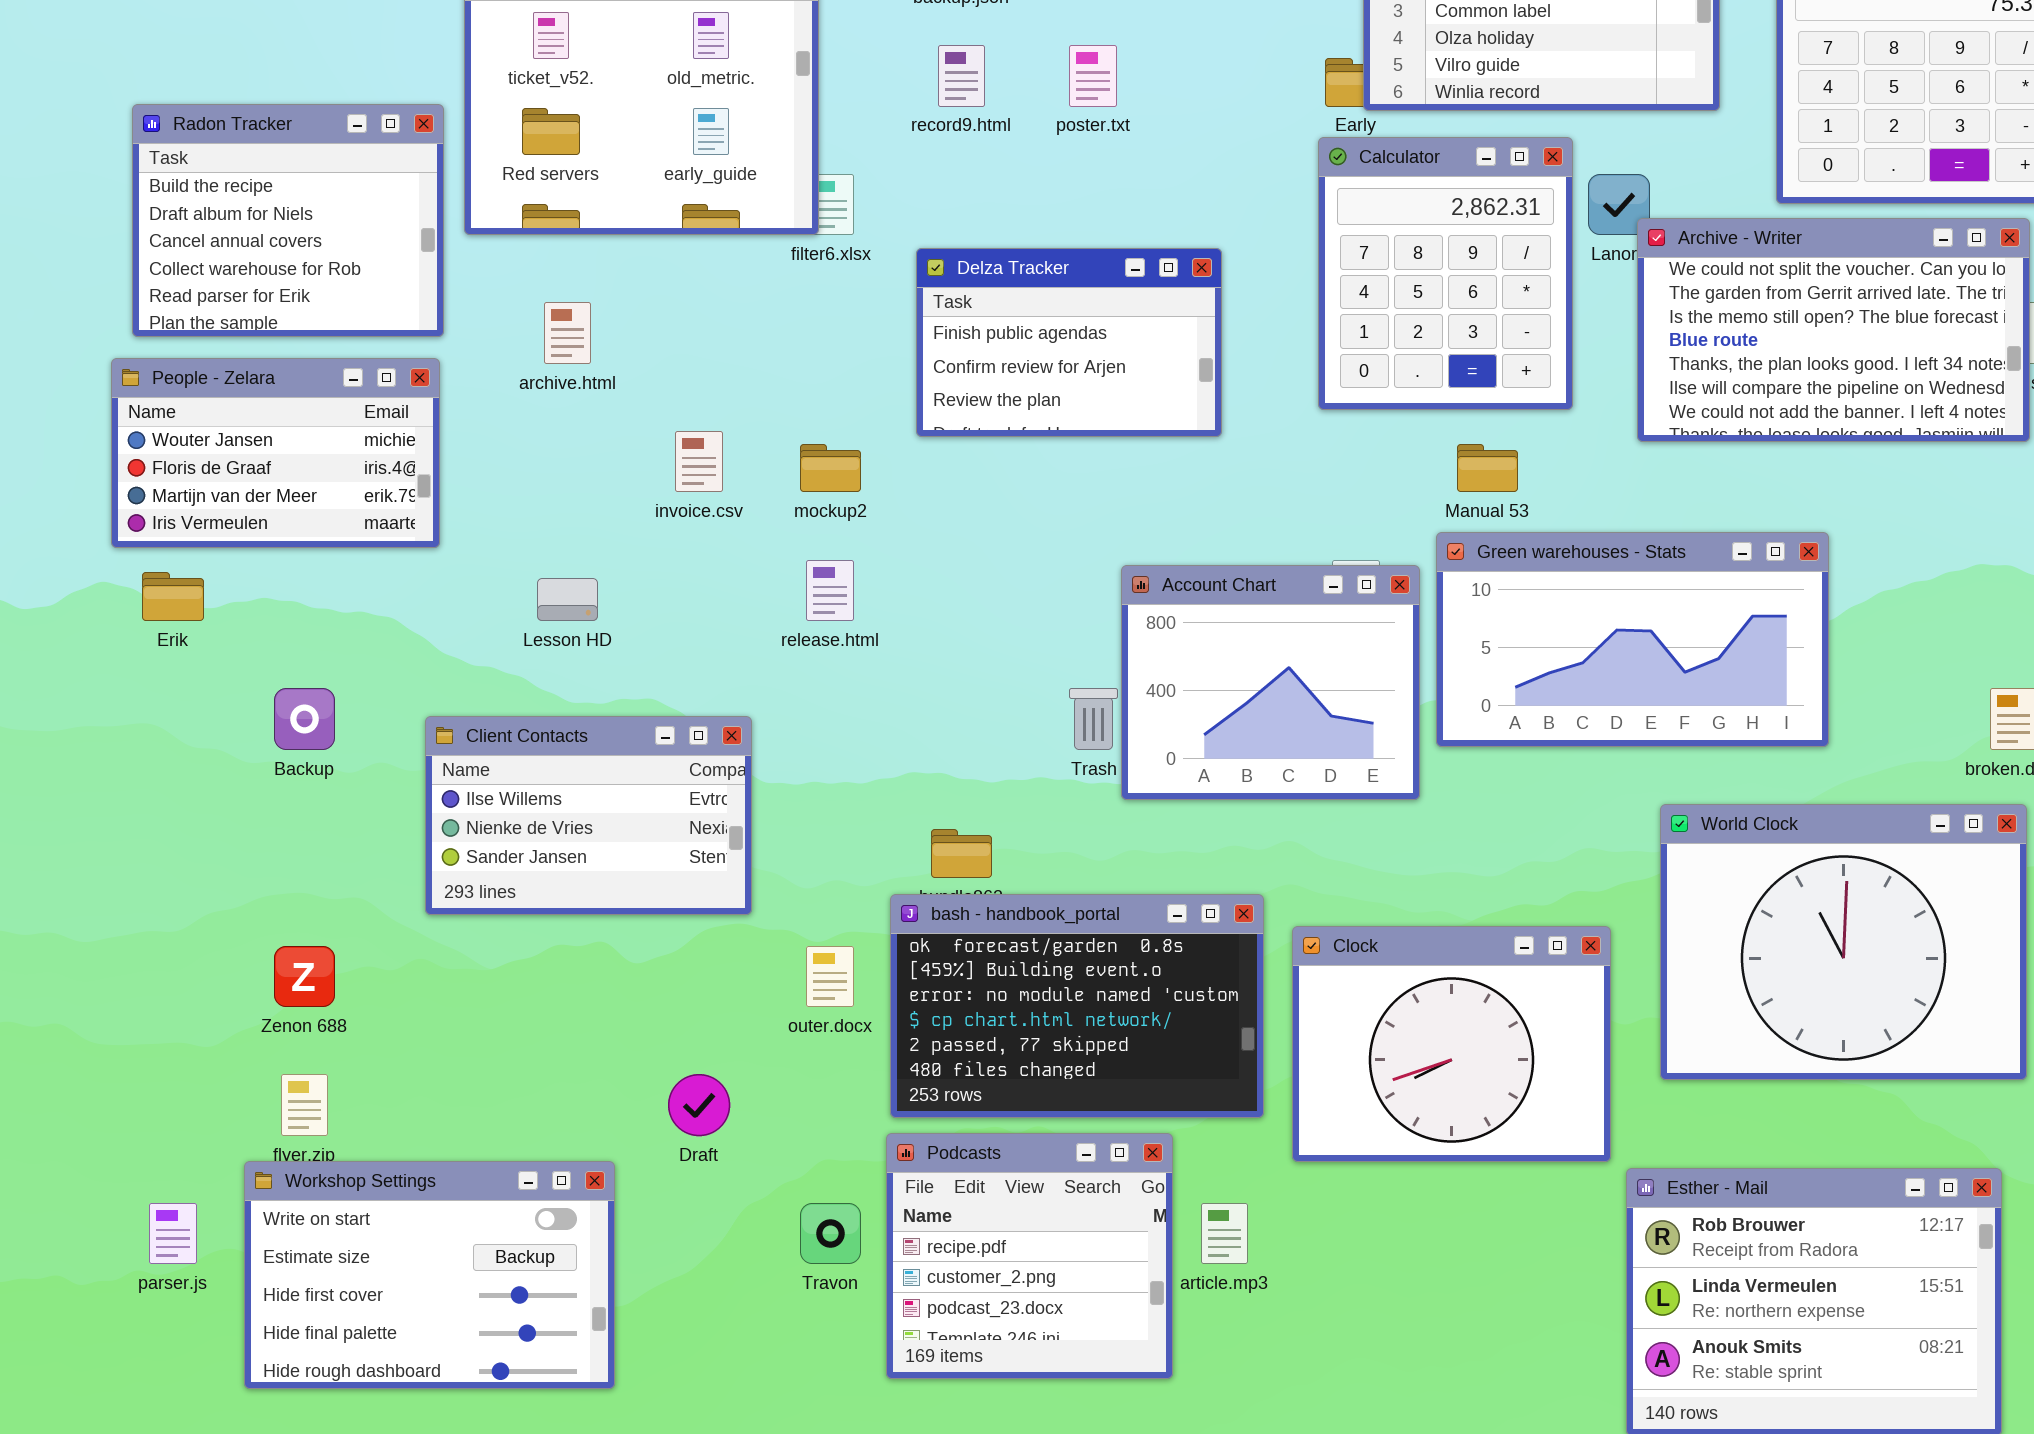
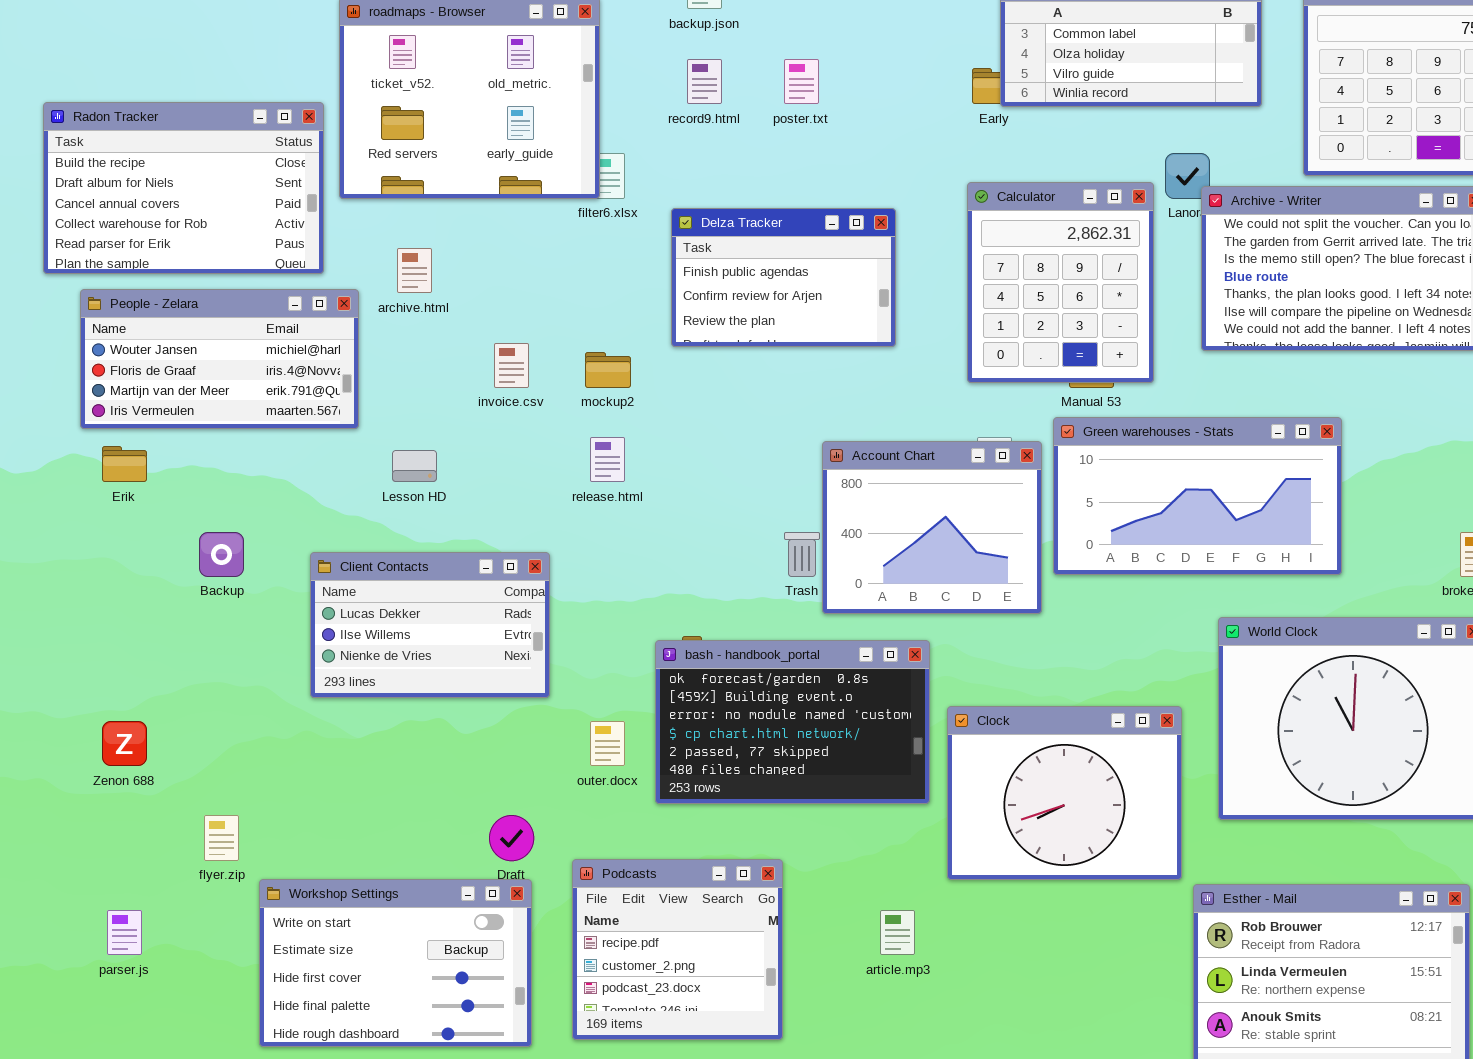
Radon Tracker: [132,104,444,337] -> [43,102,324,274], resized
Calculator: [1318,137,1573,410] -> [967,182,1154,383], moved
People - Zelara: [111,358,440,548] -> [80,289,359,429], resized
Client Contacts: [425,716,752,915] -> [310,552,550,698], scrolled up 1 row
bash - handbook_portal: [890,894,1264,1118] -> [655,640,930,804], moved
Zenon 688: [274,946,335,1007] -> [102,721,147,766], moved
Podcasts: [886,1133,1173,1379] -> [572,859,783,1040], moved
Workshop Settings: [244,1161,615,1389] -> [259,879,532,1047], moved

